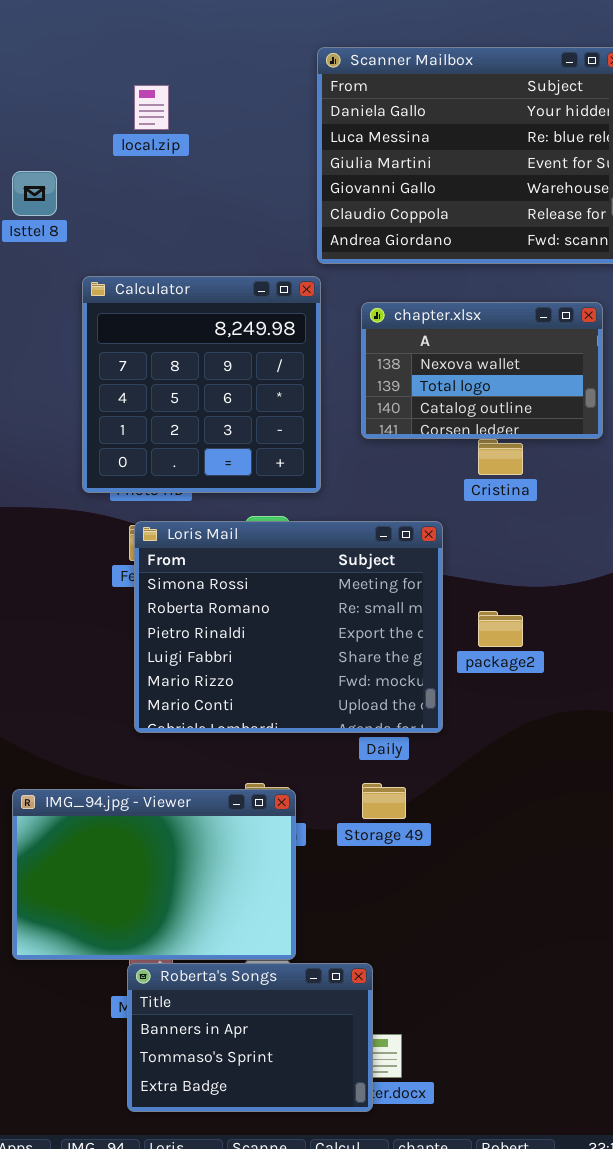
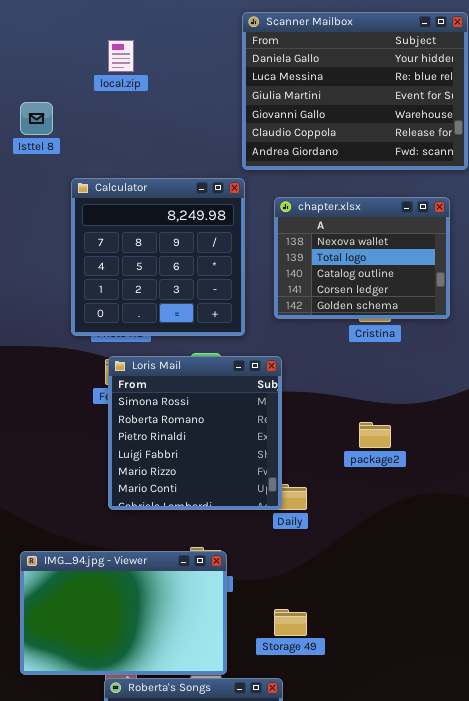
chapter.xlsx: [361,302,603,439] -> [274,197,450,319], resized
Loris Mail: [134,521,443,733] -> [108,356,282,510], resized
Storage 49: [362,783,406,819] -> [274,609,307,636], moved

